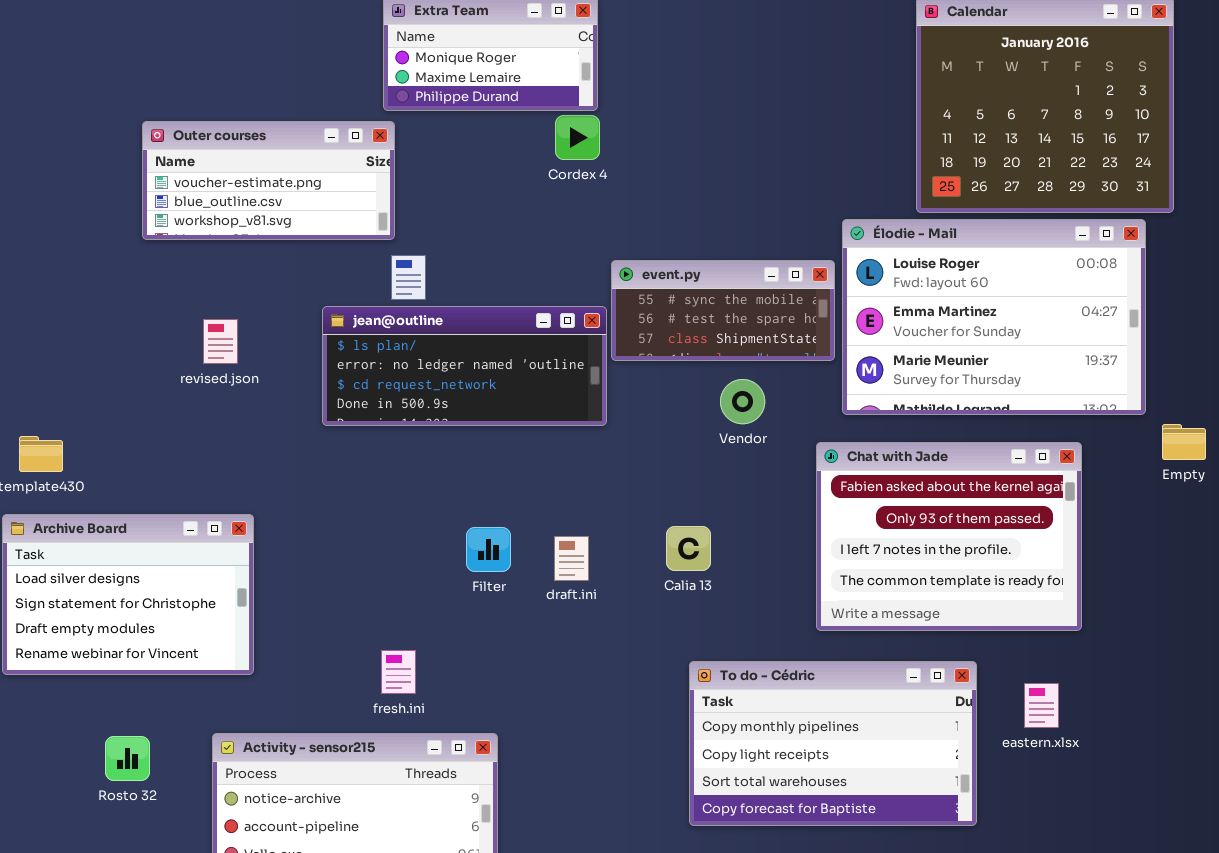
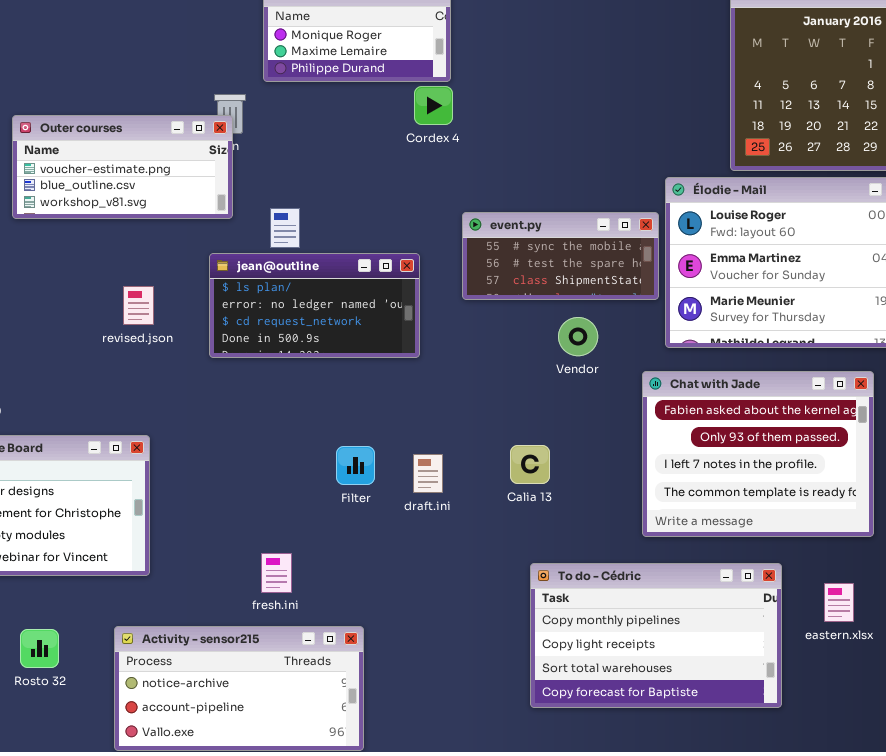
Outer courses: [142,121,395,240] -> [12,115,233,219], moved
jean@outline: [322,306,607,426] -> [209,253,420,358], resized
revised.json: [203,319,238,364] -> [123,286,154,325], moved

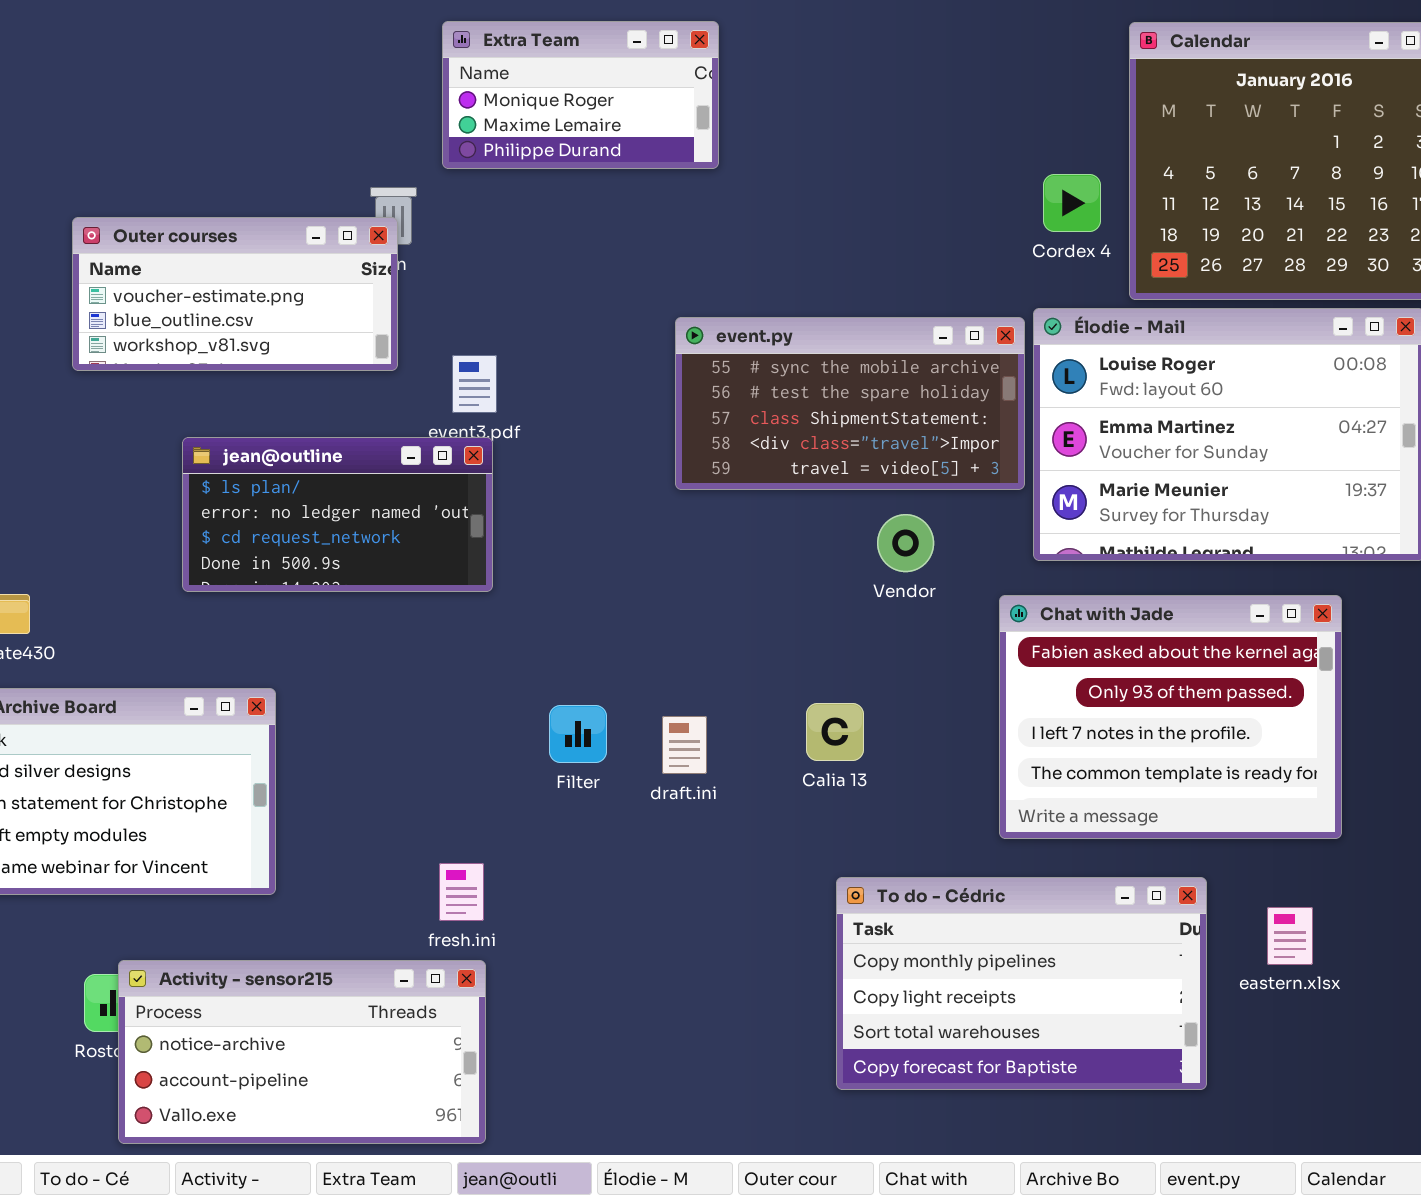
Cordex 4: [414,86,453,125] -> [1043,174,1101,232], moved
event.py: [462,212,659,300] -> [675,317,1025,490], resized
jean@outline: [209,253,420,358] -> [182,437,493,592], moved
Activity - sensor215: [114,626,364,751] -> [118,960,486,1144], moved

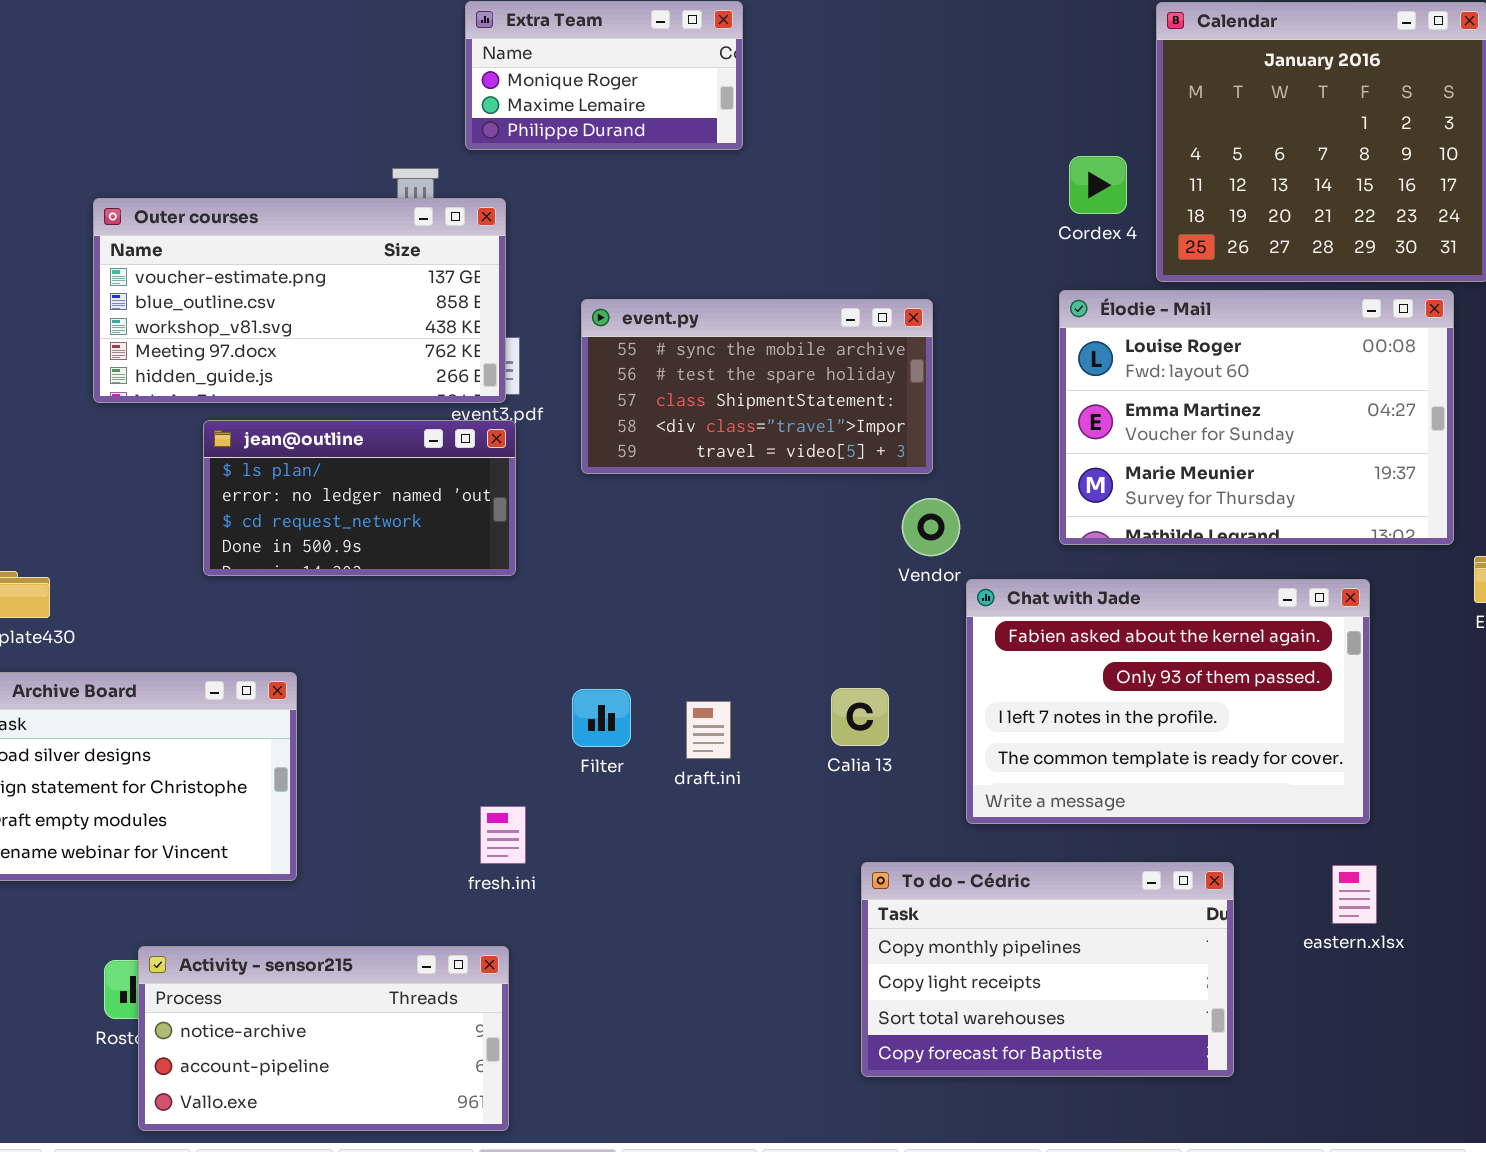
Outer courses: [72,217,398,371] -> [93,198,506,403], resized
event.py: [675,317,1025,490] -> [581,299,933,474], moved
Chat with Jade: [999,595,1342,839] -> [966,579,1370,824], resized
fresh.ini: [439,863,484,921] -> [480,806,526,864], moved
eastern.xlsx: [1267,907,1313,965] -> [1332,865,1377,924], moved

